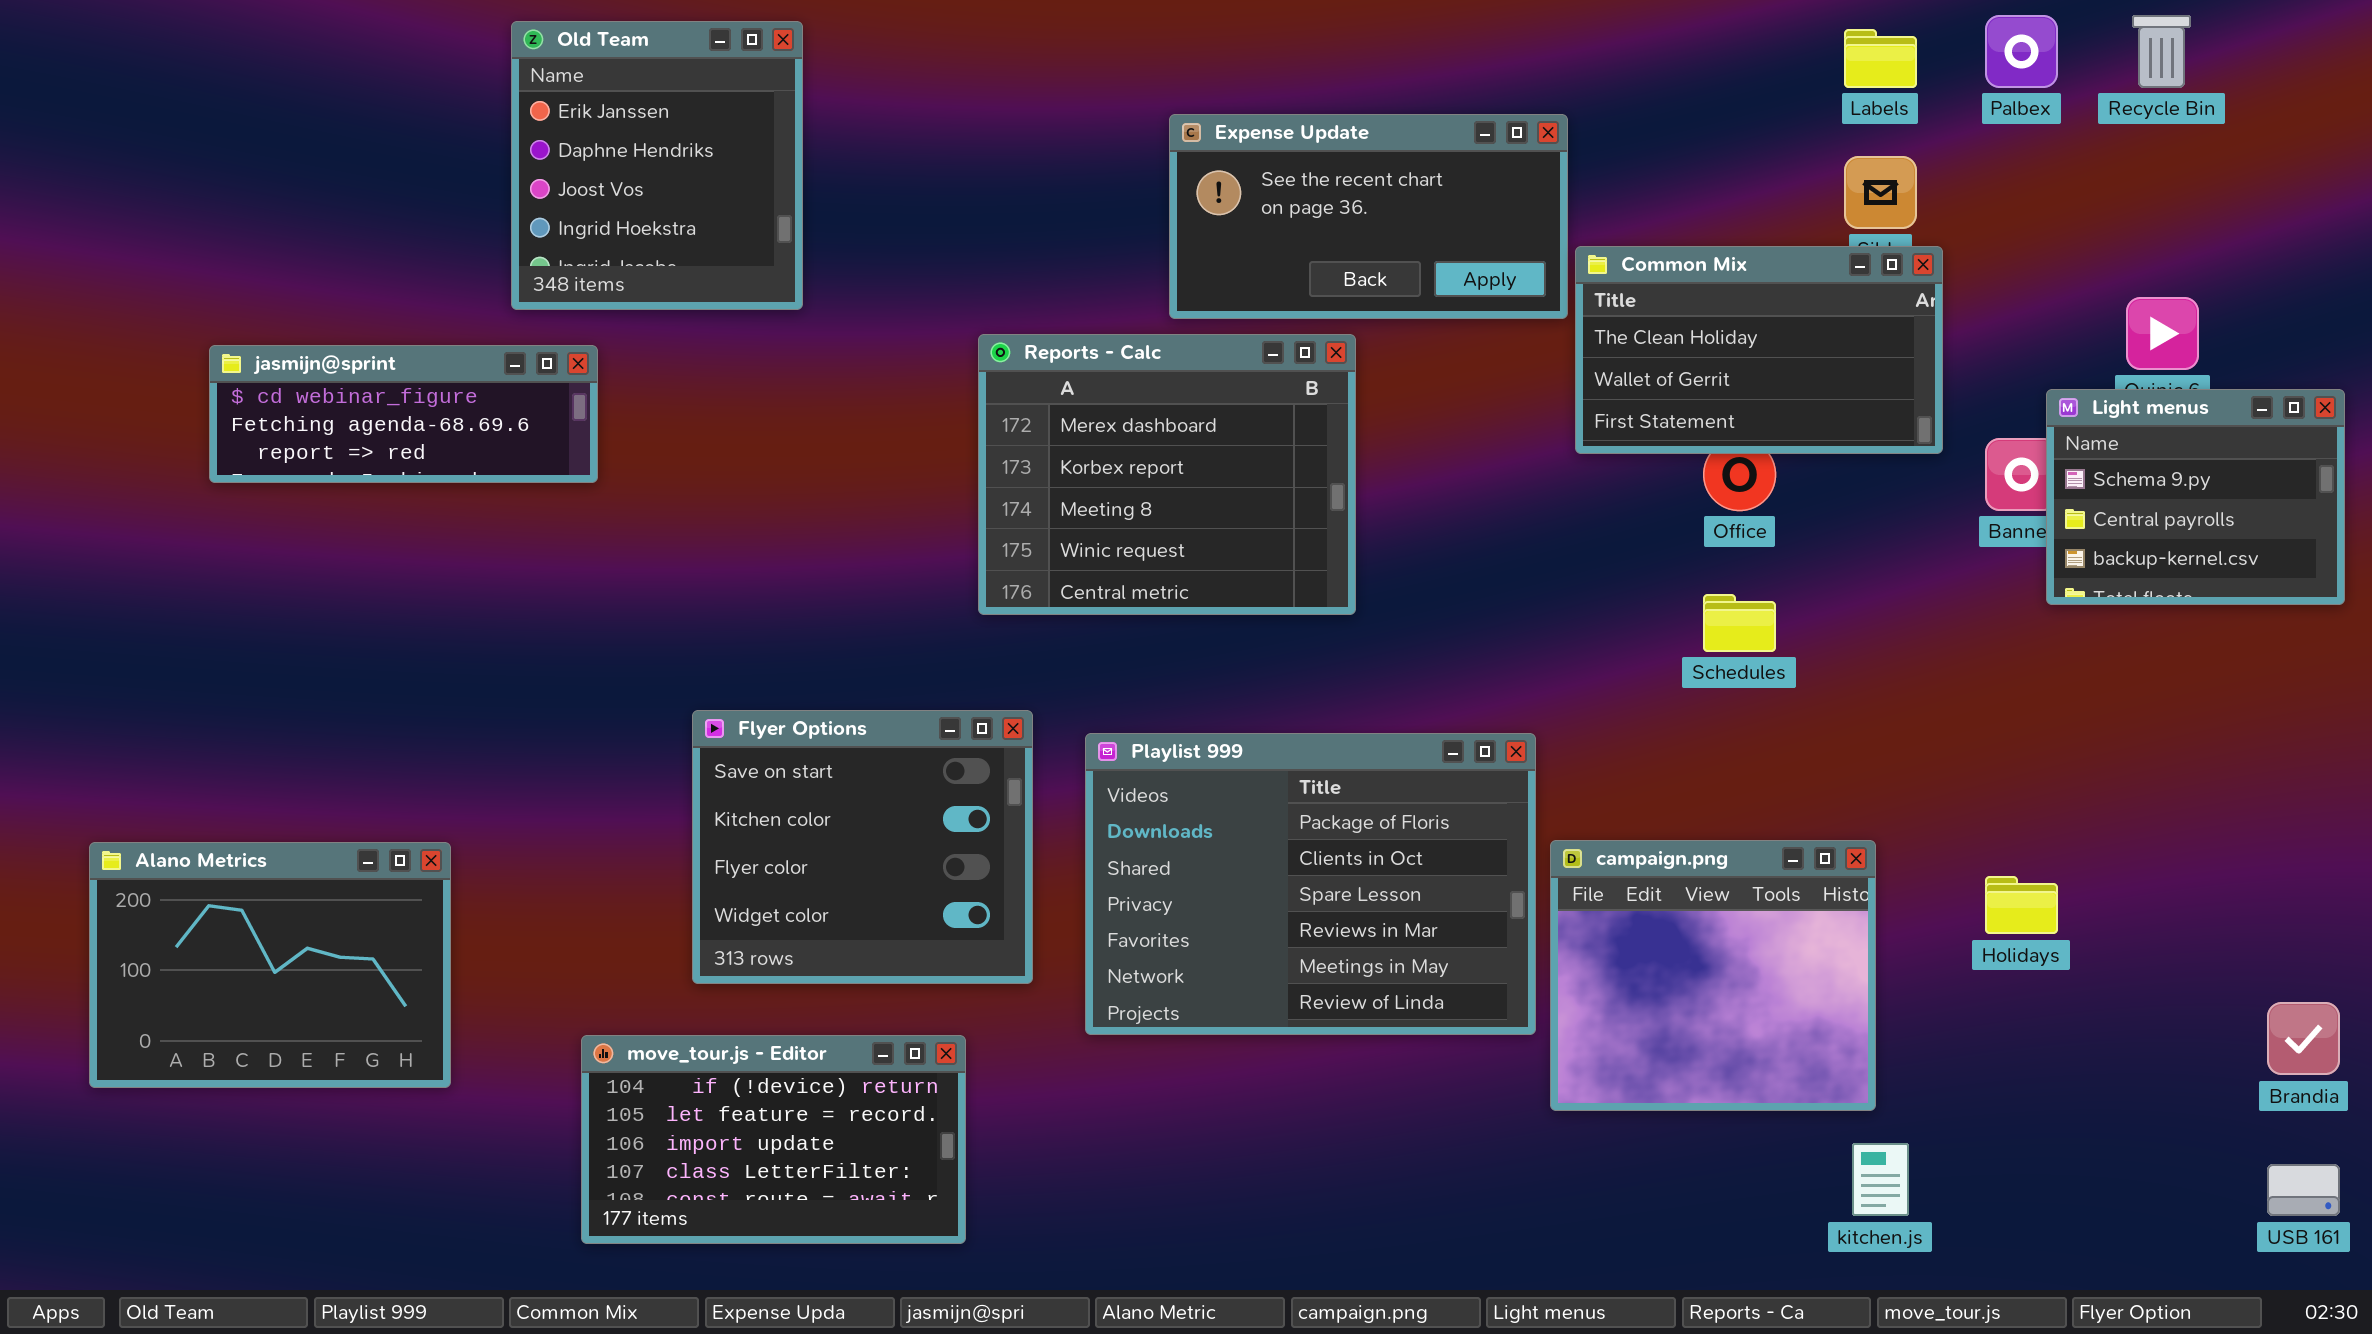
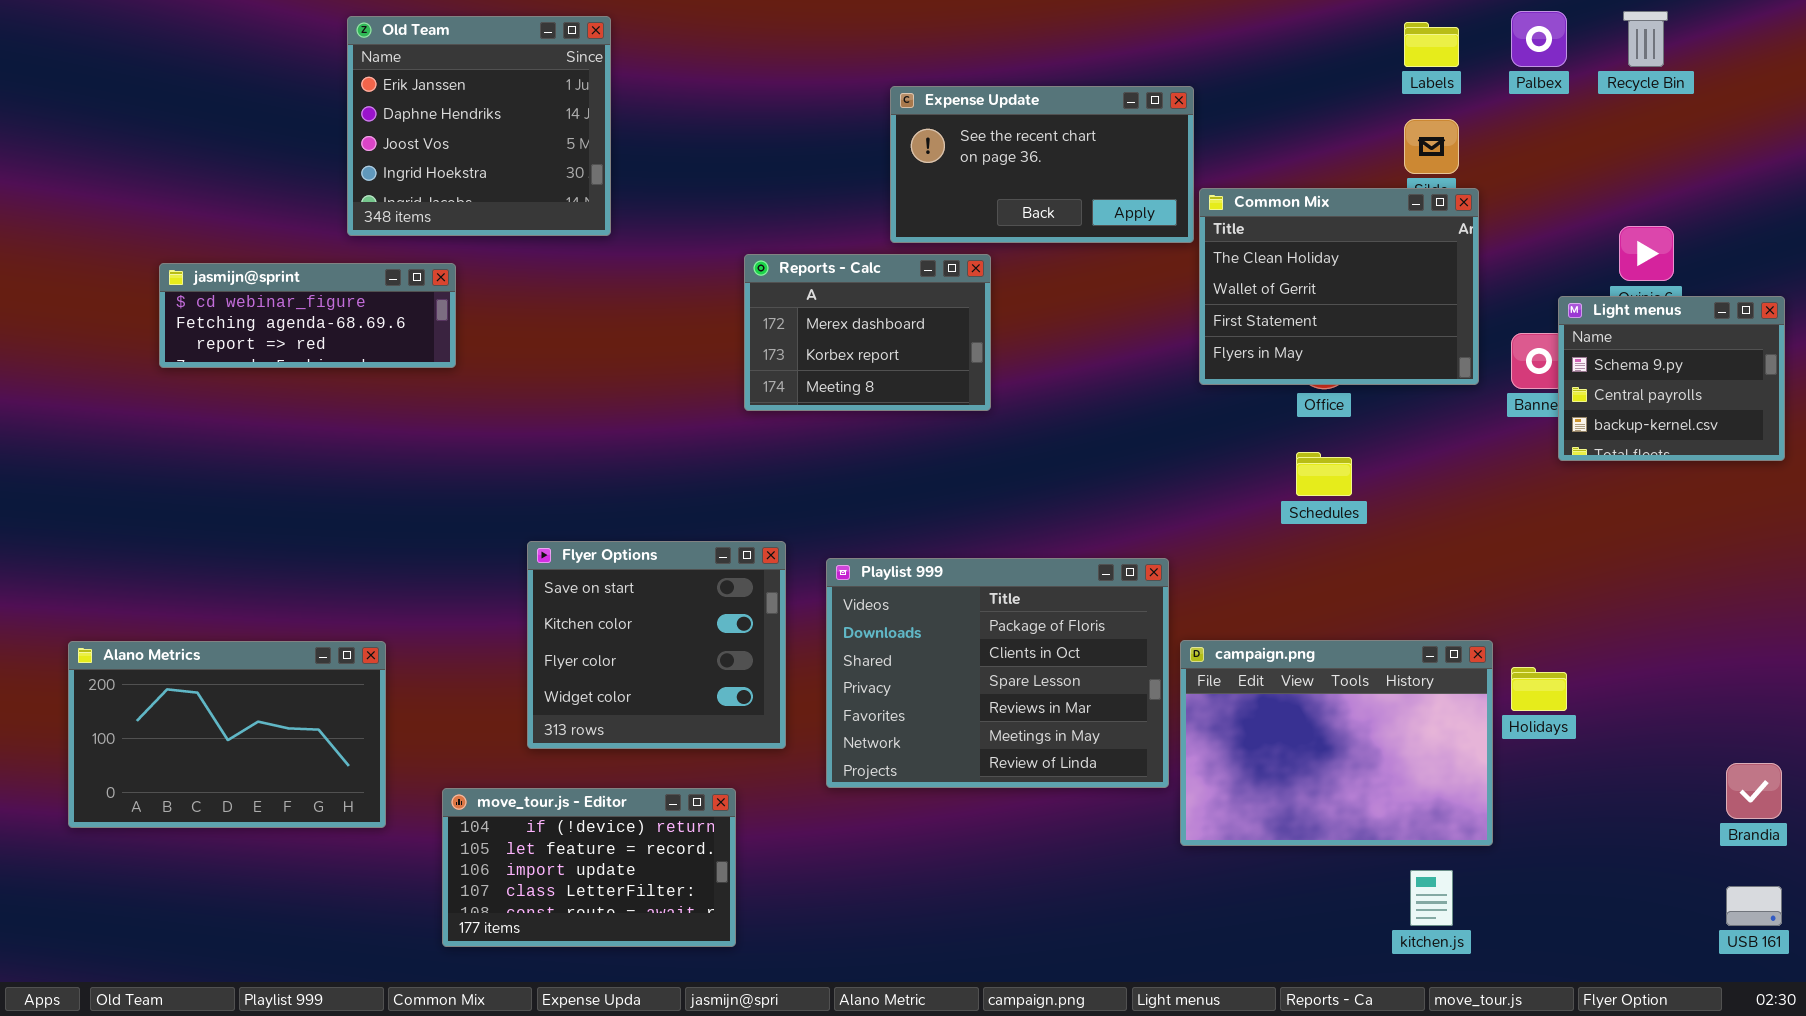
Old Team: [511,21,803,310] -> [347,16,611,236], resized
Common Mix: [1575,246,1943,454] -> [1199,188,1479,385], resized
Reports - Calc: [978,334,1356,615] -> [744,254,991,411], resized
campaign.png: [1550,840,1876,1111] -> [1180,640,1493,846], resized
Alano Metrics: [89,842,451,1088] -> [68,641,386,828], resized

